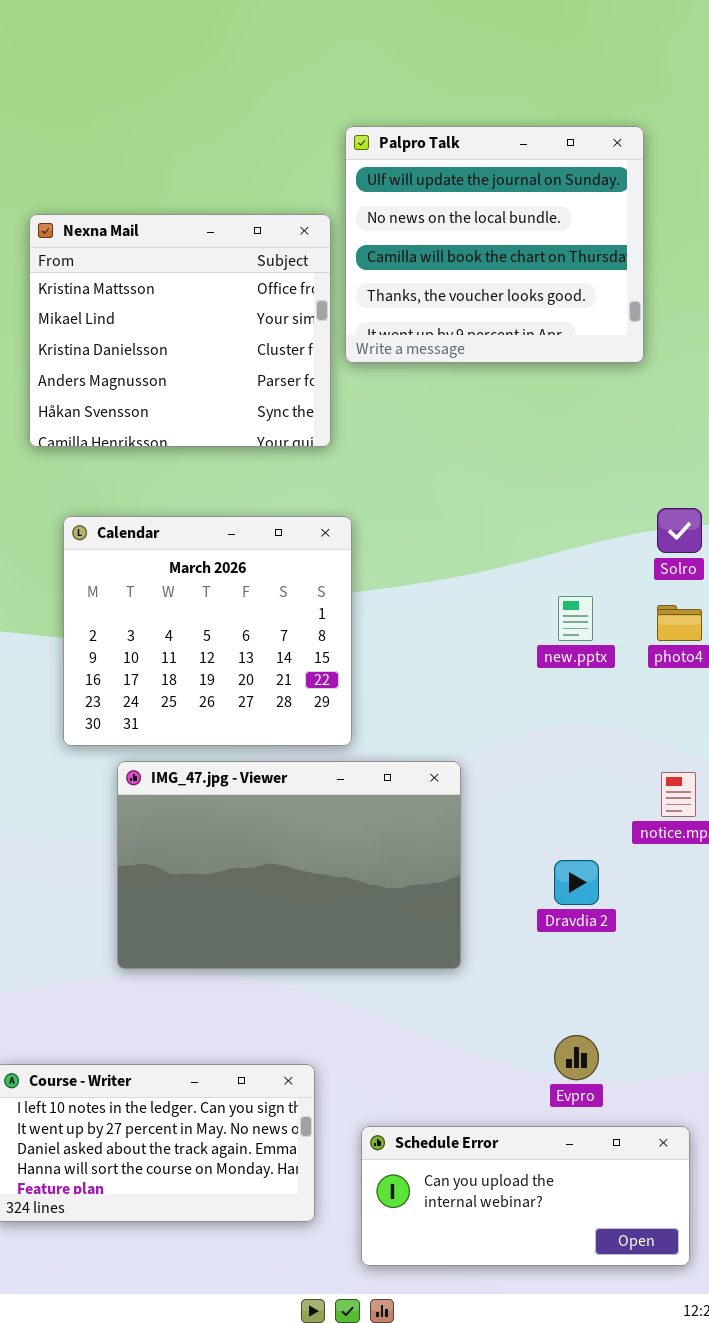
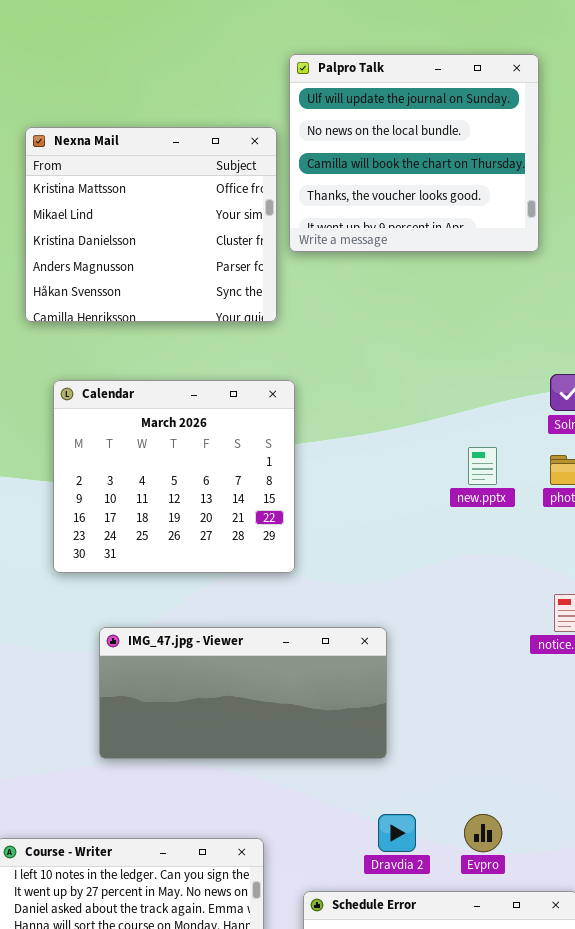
IMG_47.jpg - Viewer: [117,761,461,969] -> [99,627,387,759], resized
Dravdia 2: [554,860,599,905] -> [378,814,416,852], moved

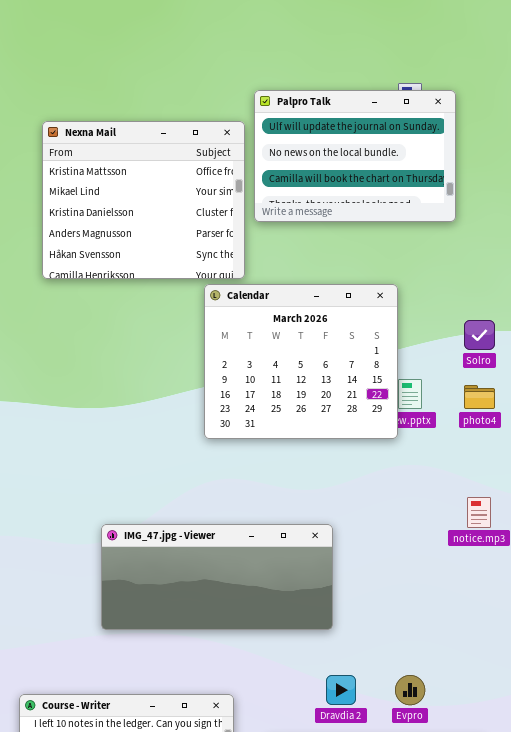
Palpro Talk: [289,54,539,252] -> [254,90,456,222], resized
Calendar: [53,380,295,573] -> [204,284,398,439], moved

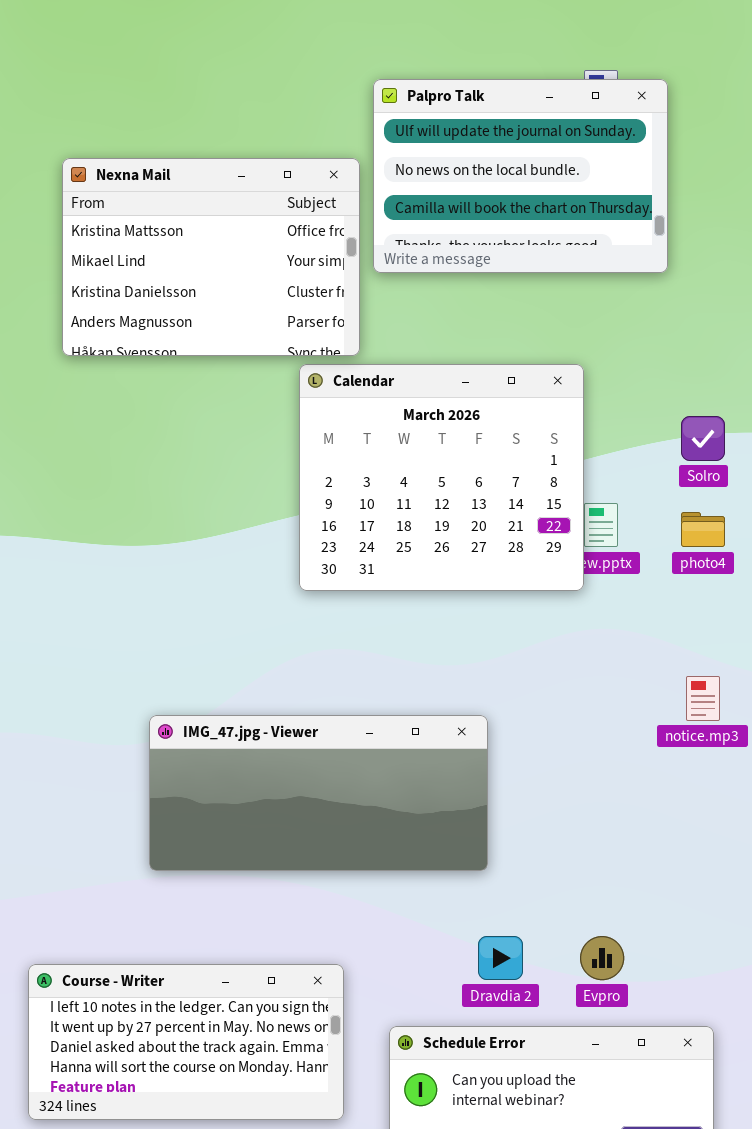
Nexna Mail: [42,121,245,279] -> [62,158,360,356], resized

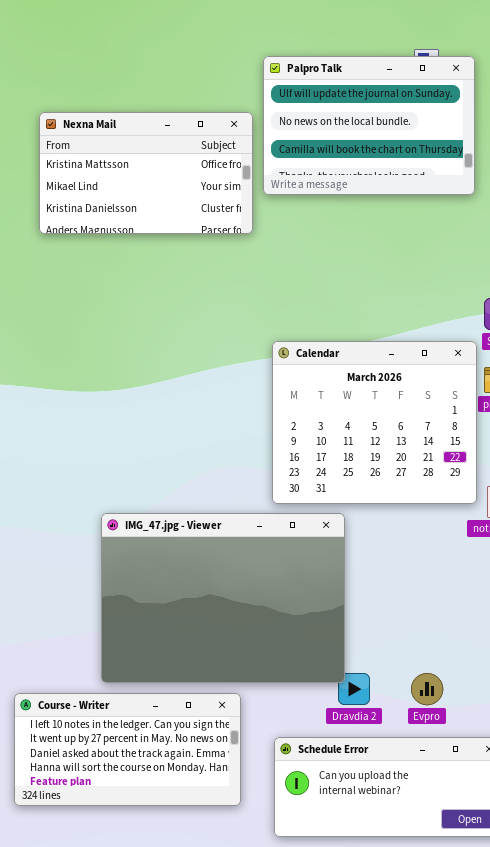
Nexna Mail: [62,158,360,356] -> [39,112,253,234], resized
Calendar: [299,364,584,591] -> [272,341,477,504], moved
IMG_47.jpg - Viewer: [149,715,488,871] -> [101,513,345,683], resized

